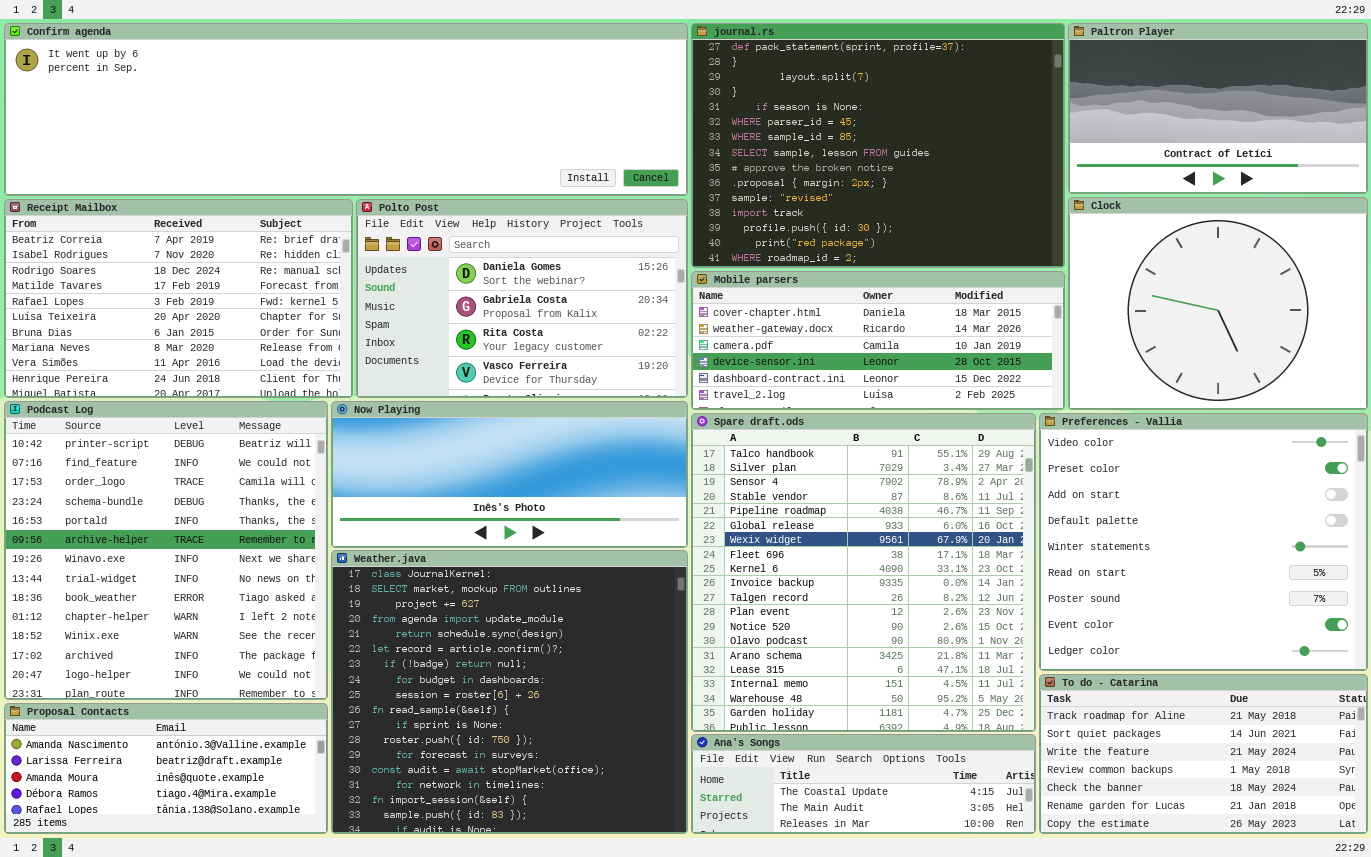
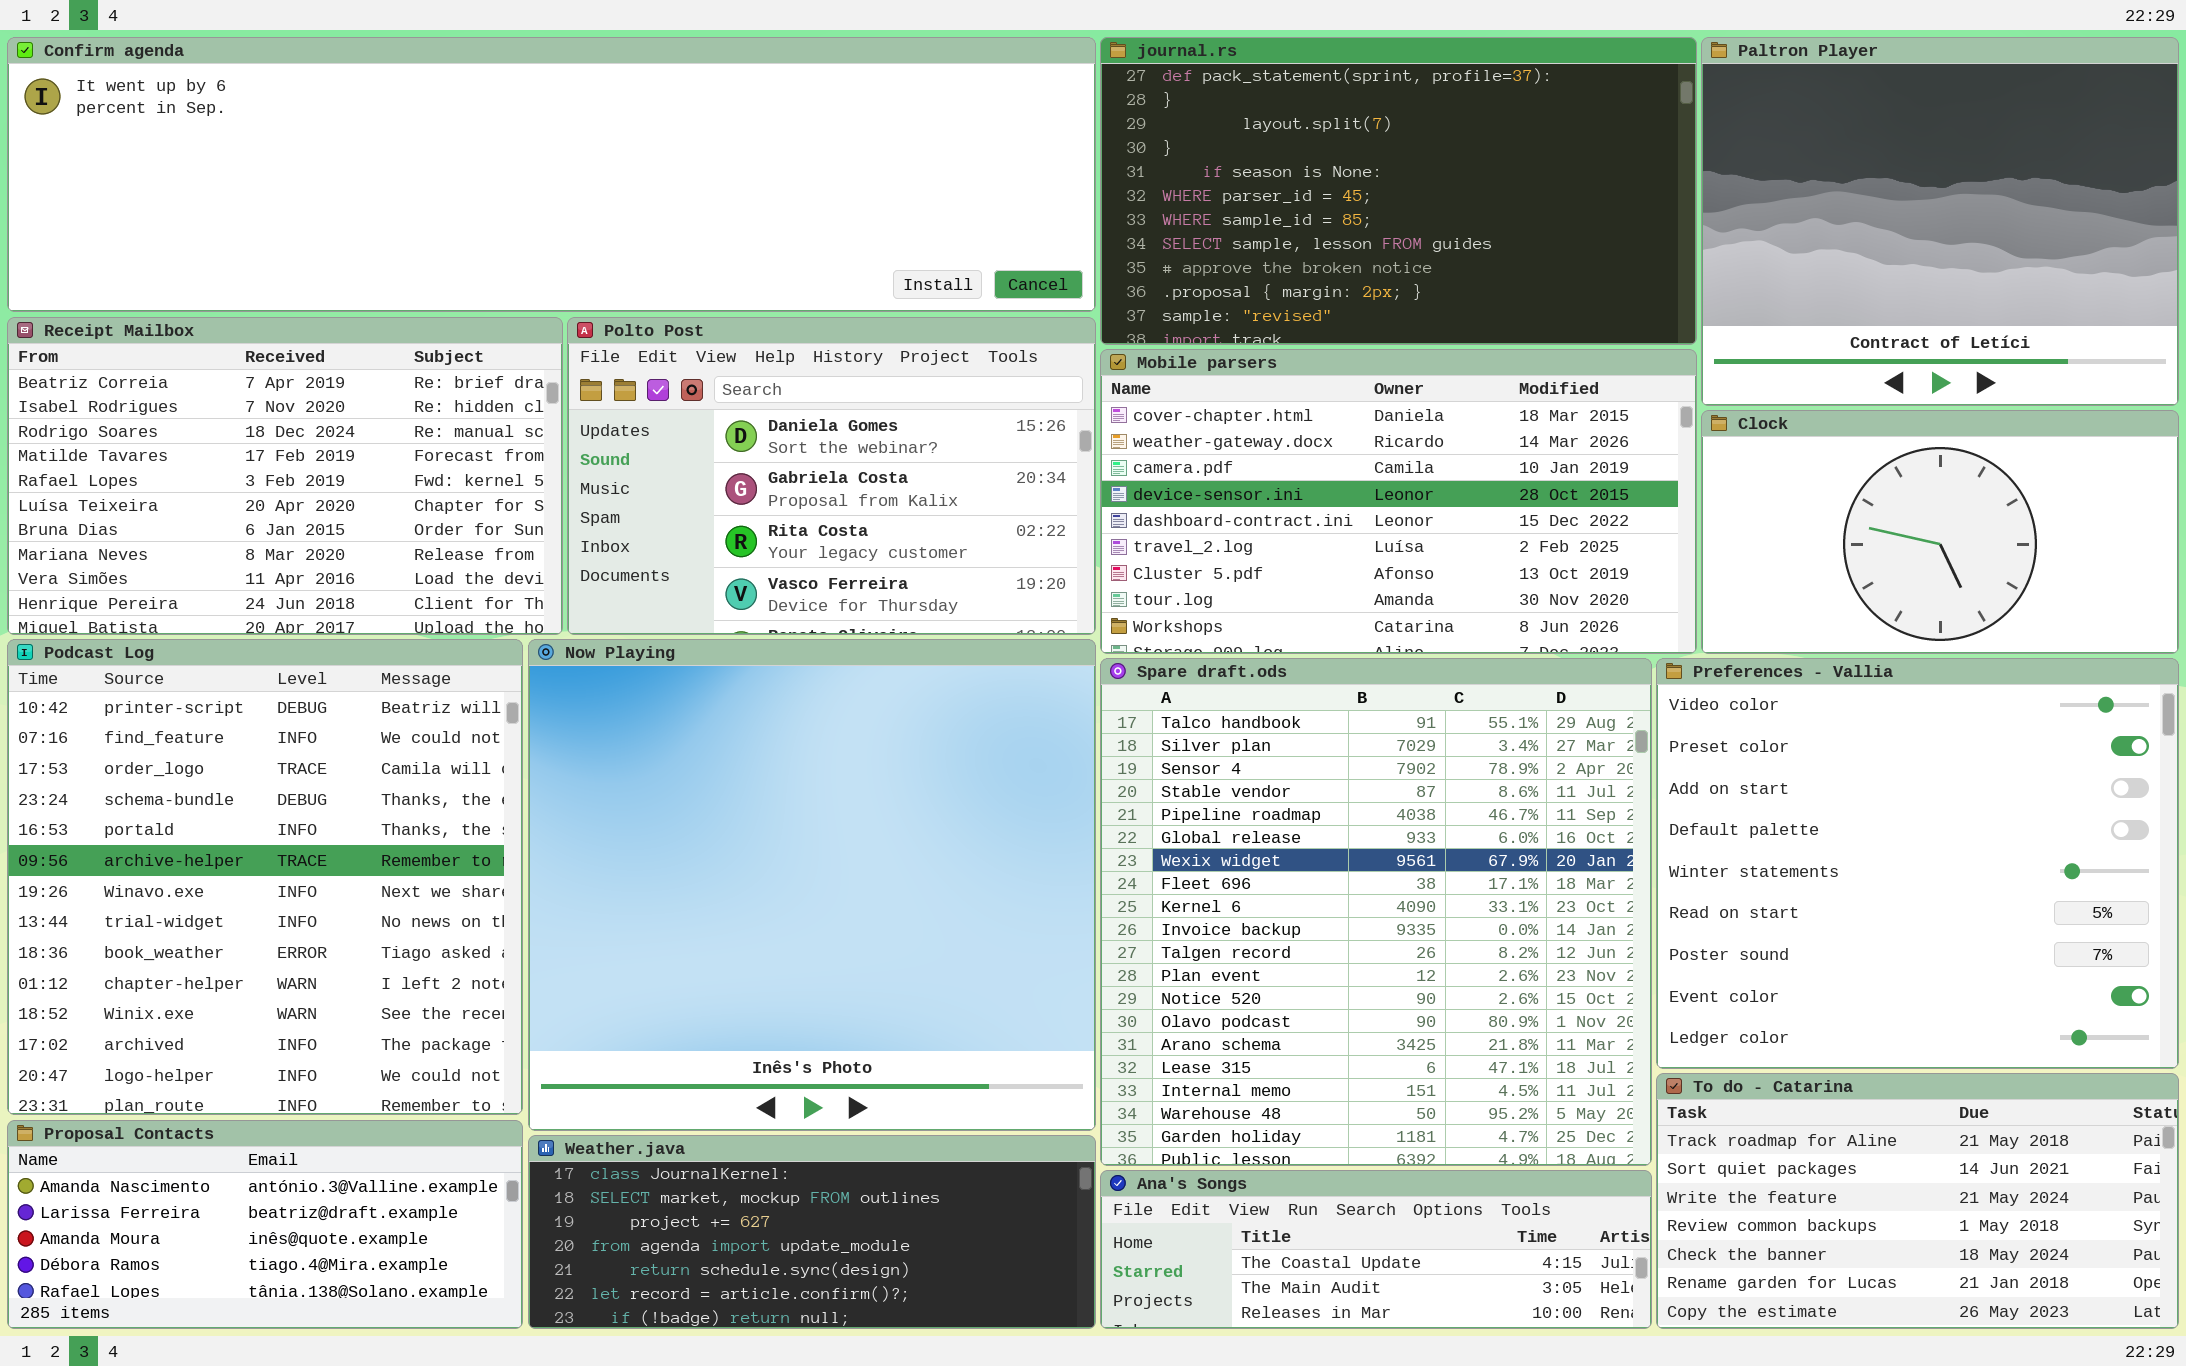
journal.rs: [691,23,1065,268] -> [1100,37,1697,345], resized
Paltron Player: [1068,23,1368,194] -> [1701,37,2179,406], resized
Clock: [1068,197,1368,410] -> [1701,410,2179,654], resized
Mobile parsers: [691,271,1065,410] -> [1100,349,1697,654], resized
Now Playing: [331,401,688,548] -> [528,639,1096,1131], resized
Weather.java: [331,550,688,834] -> [528,1135,1096,1329], resized

